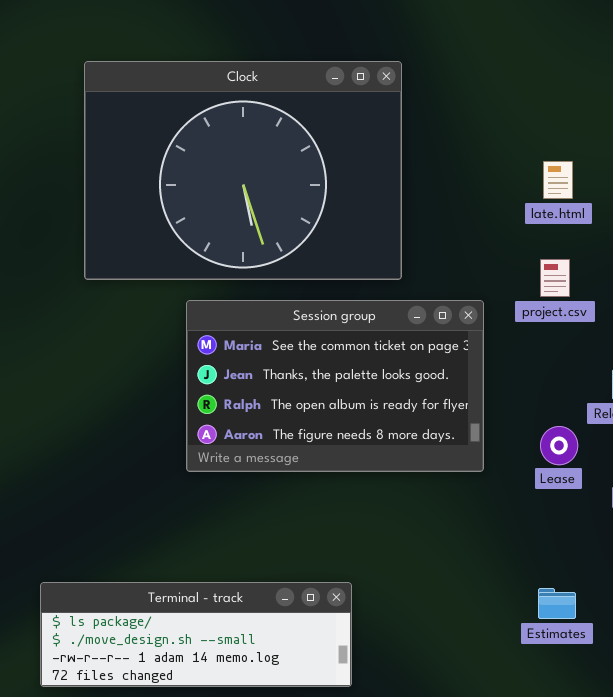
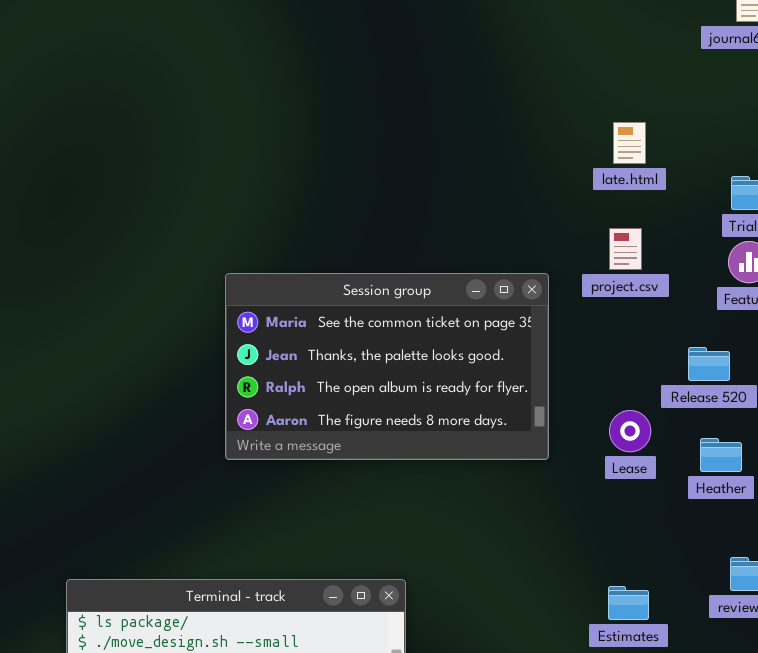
Clock: [84,61,402,280] -> none, closed

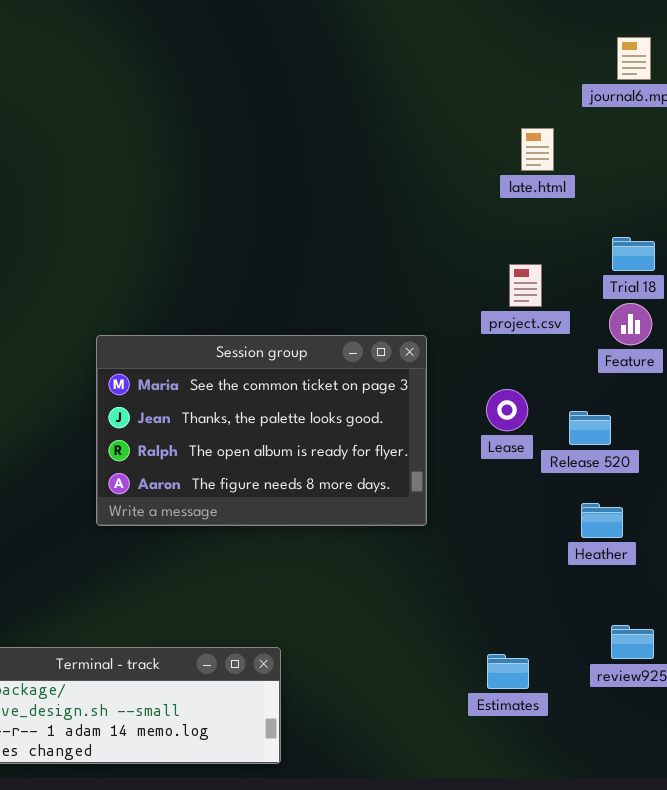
late.html: [613,122,646,164] -> [521,128,554,171], moved
project.csv: [609,228,642,270] -> [509,264,542,307], moved
Lease: [609,410,651,452] -> [486,389,528,431], moved

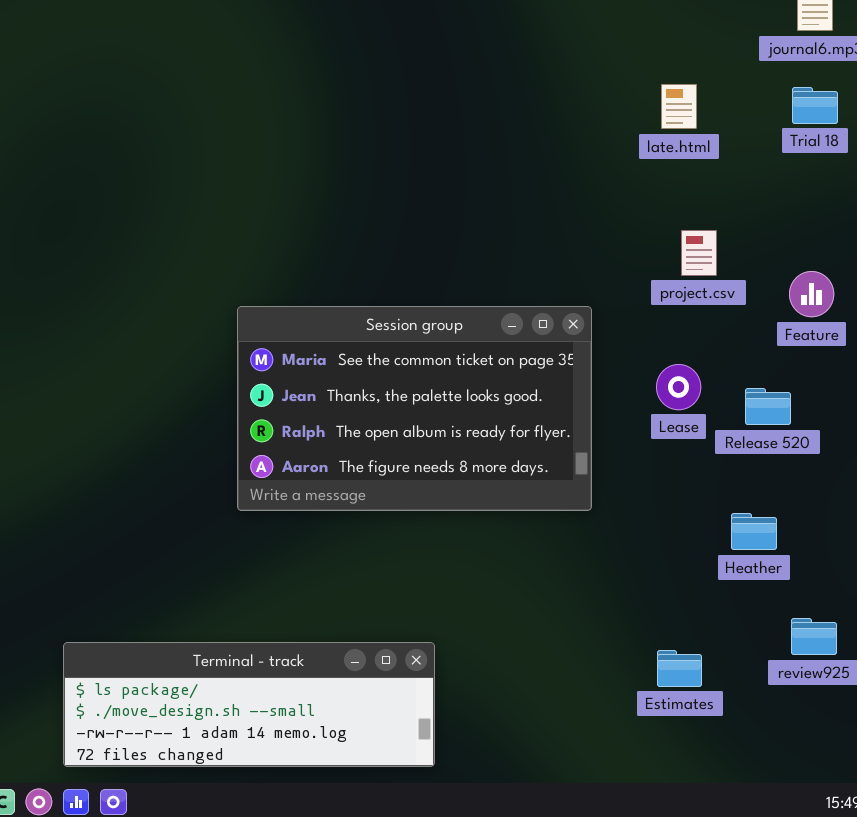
late.html: [521,128,554,171] -> [661,84,697,129], moved
Trial 18: [612,237,655,271] -> [792,87,838,124], moved
Heather: [581,503,623,538] -> [731,513,777,550], moved

